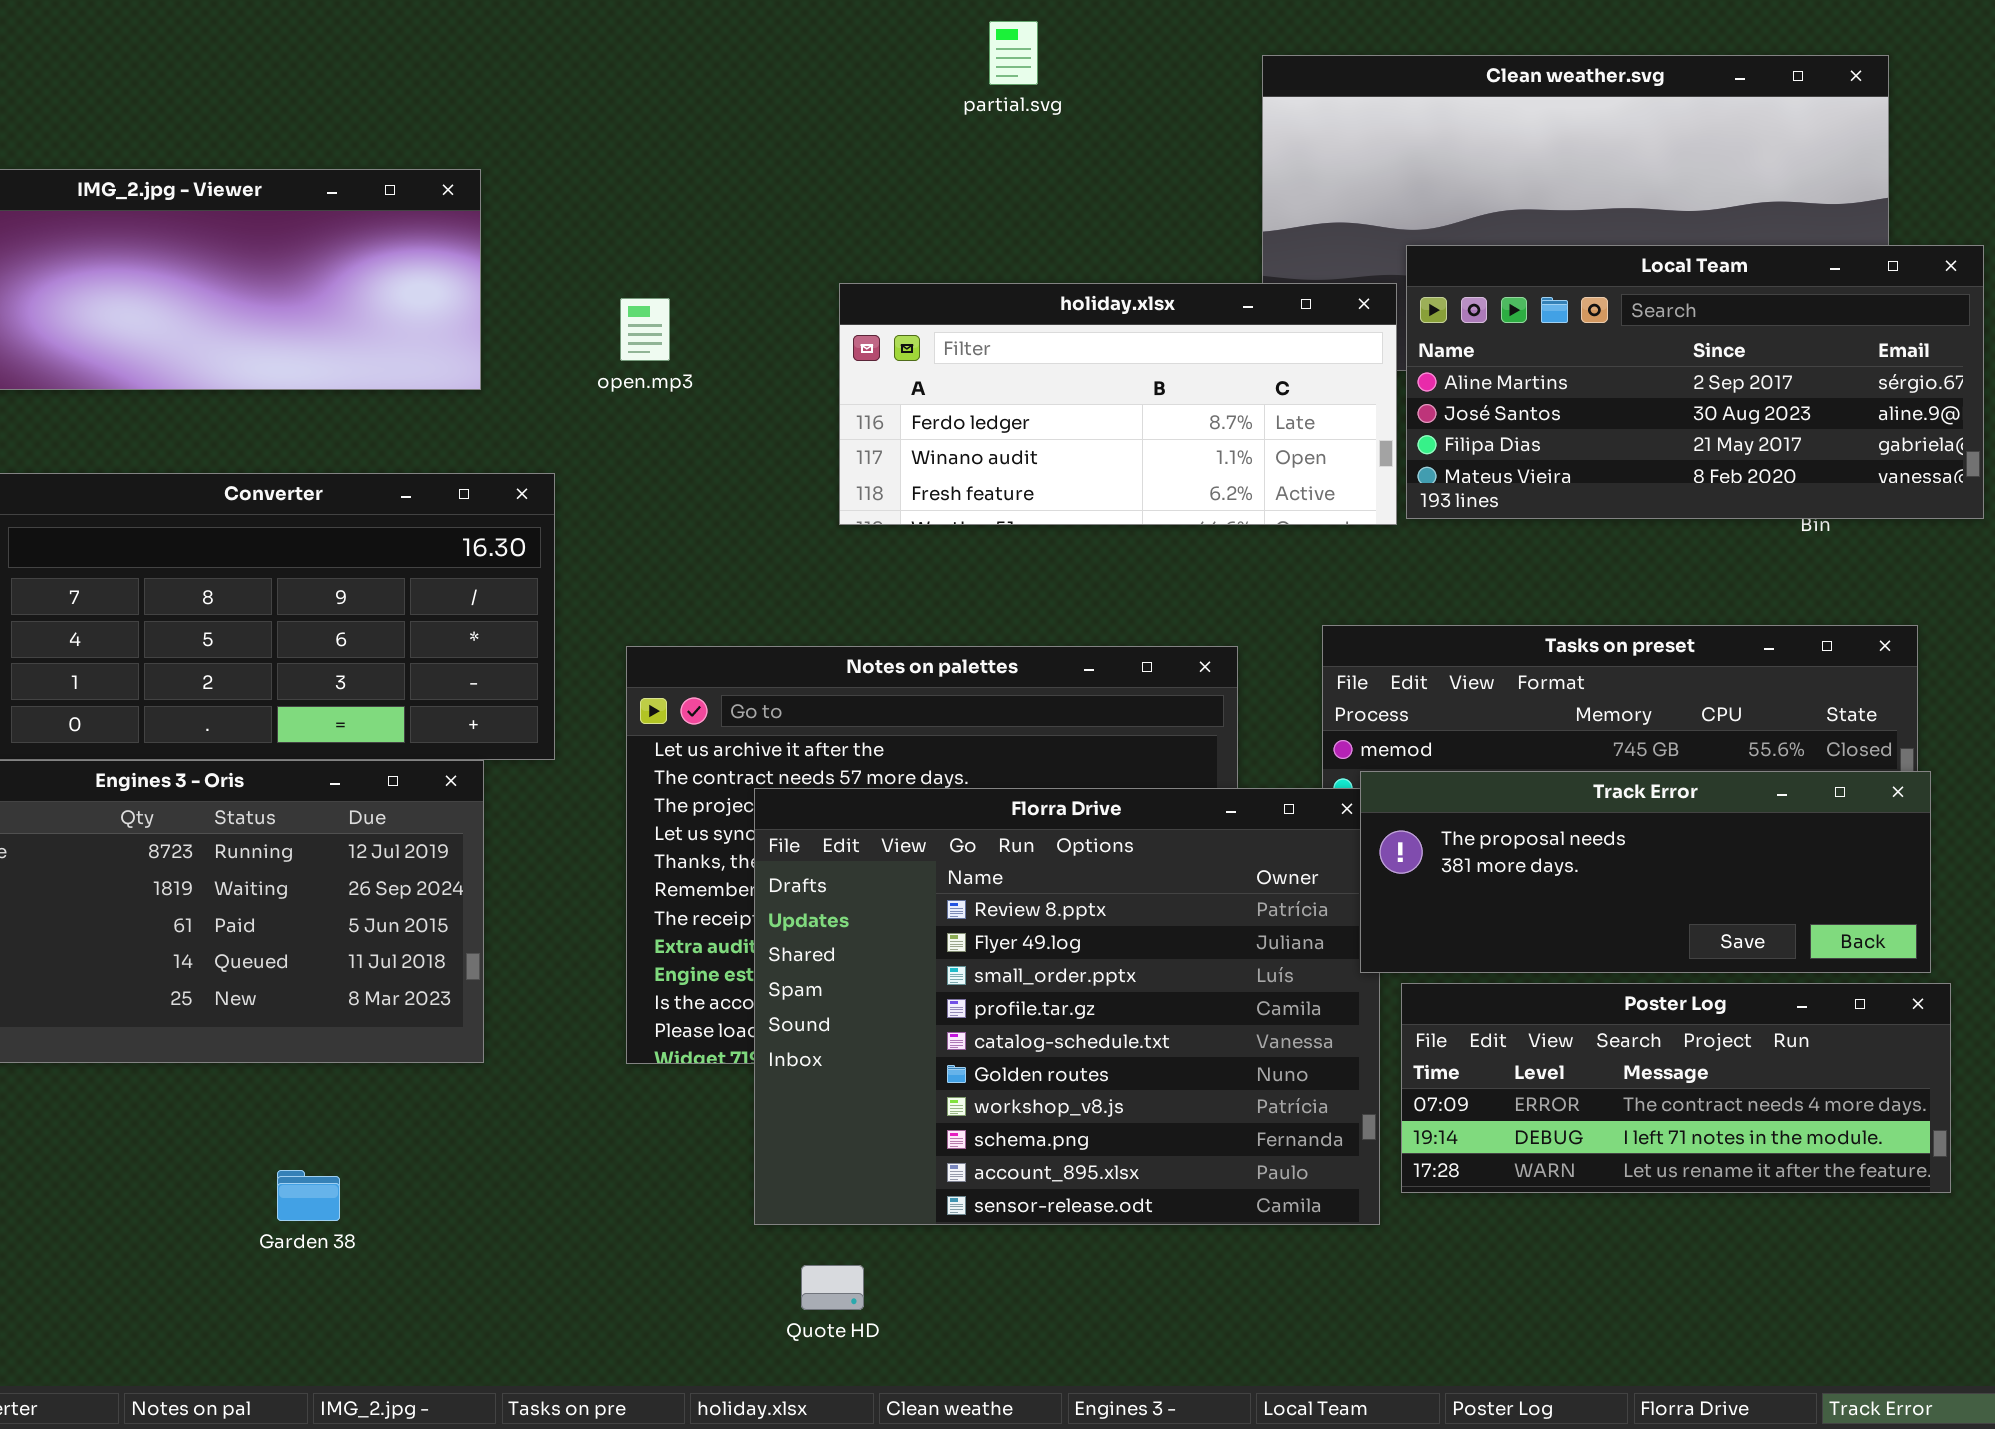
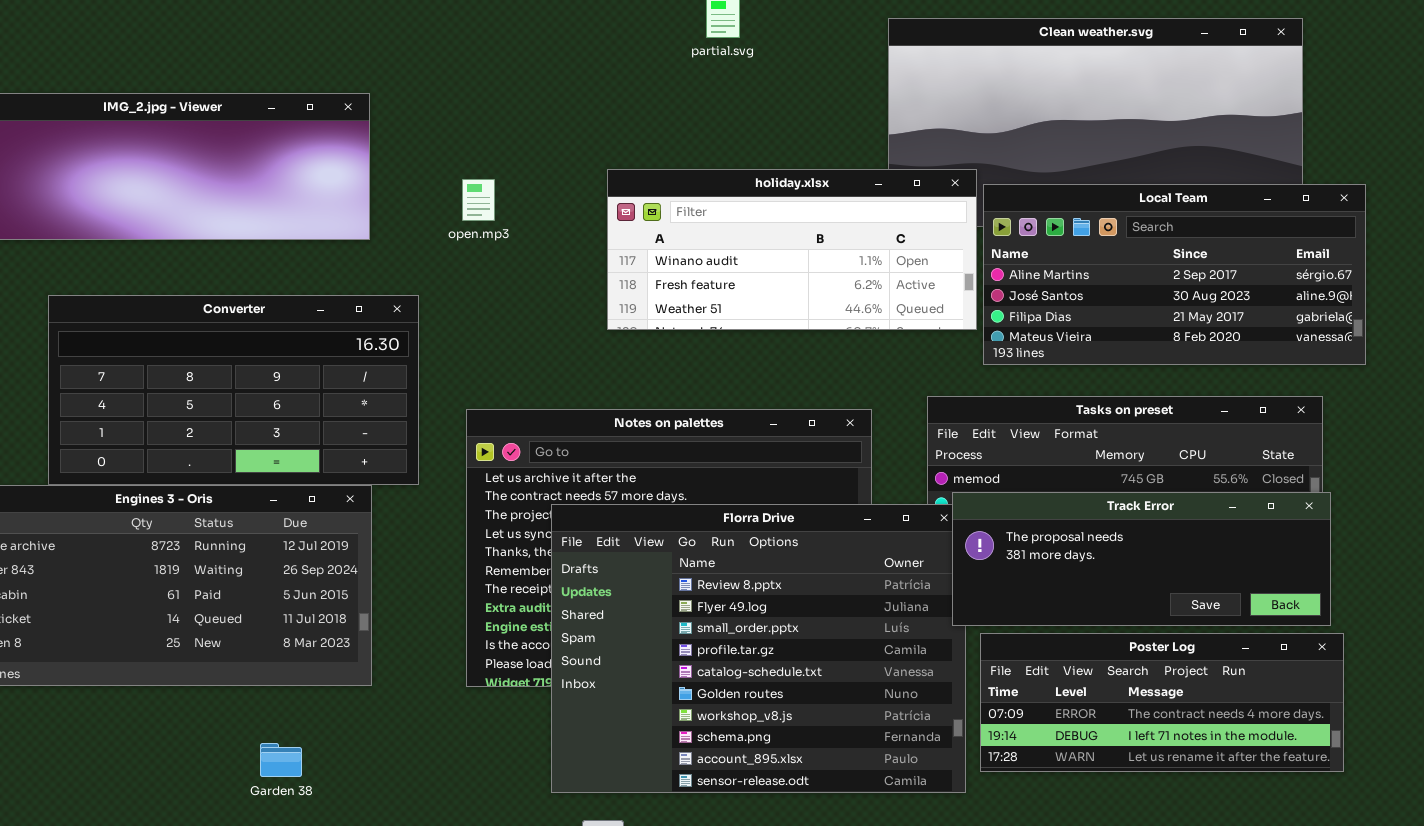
Local Team: [1406,245,1984,519] -> [983,184,1366,365], moved
holiday.xlsx: [839,283,1397,525] -> [607,169,977,330], scrolled down 1 row
Garden 38: [277,1170,340,1221] -> [260,743,302,777], moved

